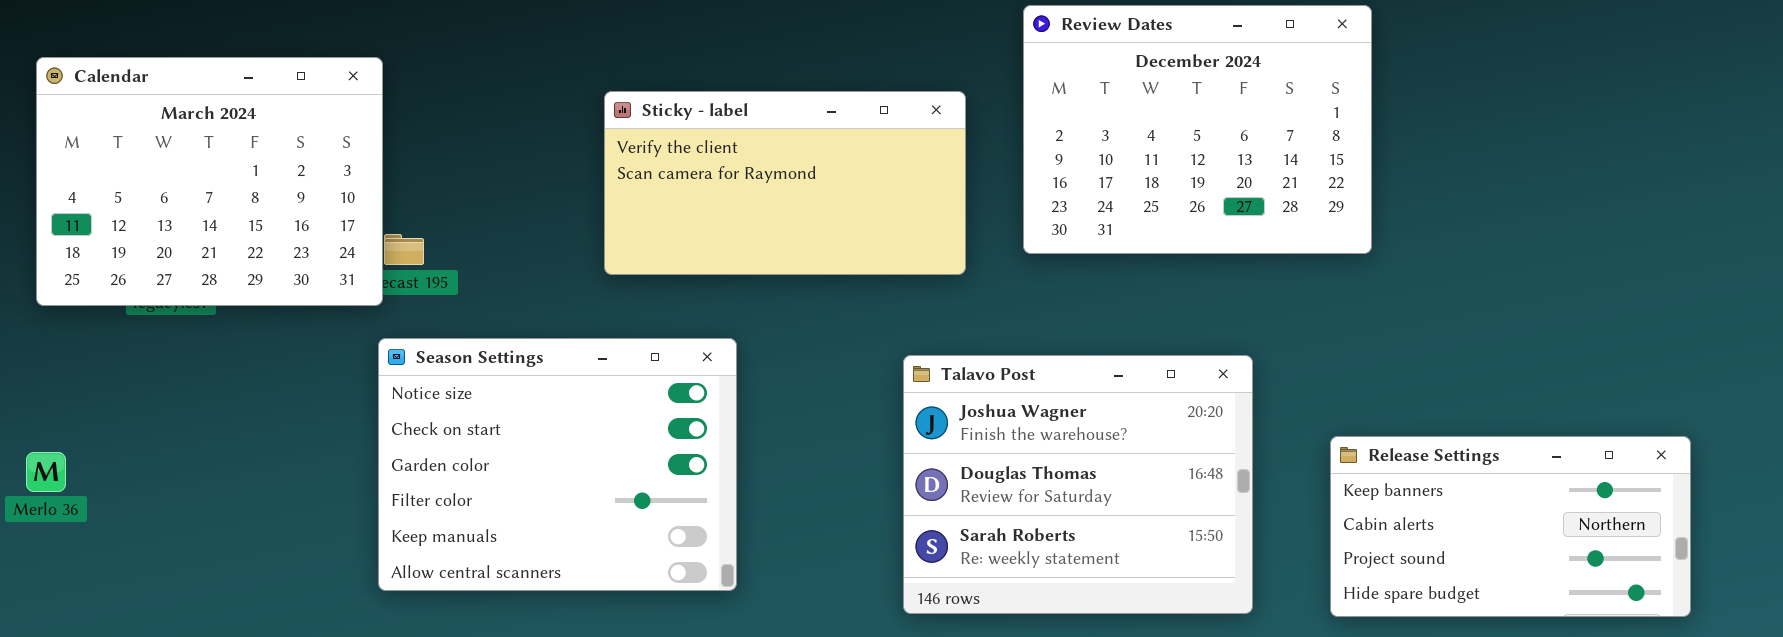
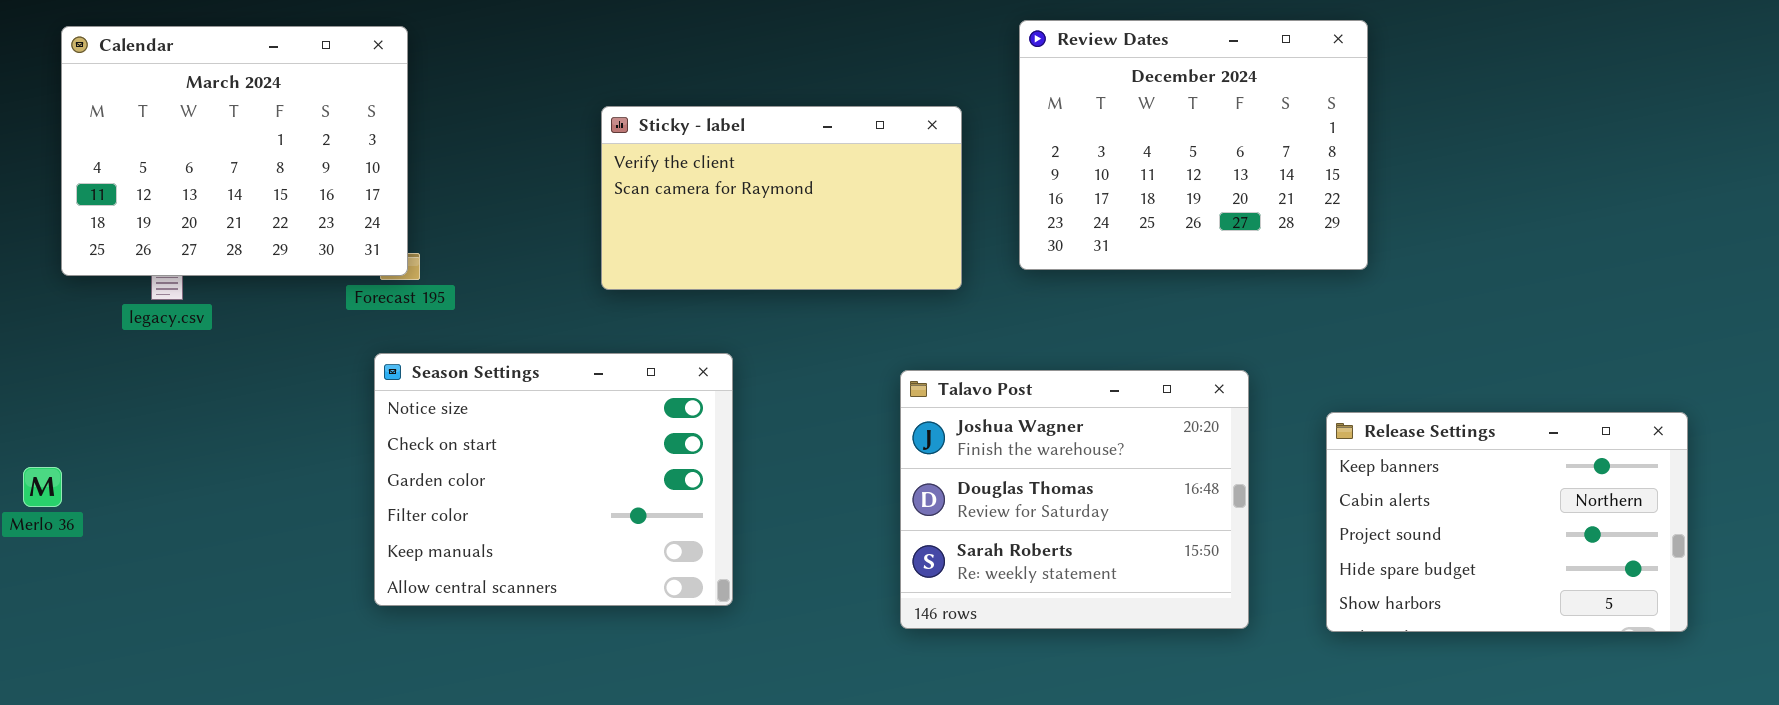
Calendar: [36,57,383,306] -> [61,26,408,276], moved
Release Settings: [1330,436,1691,617] -> [1326,412,1688,632], resized

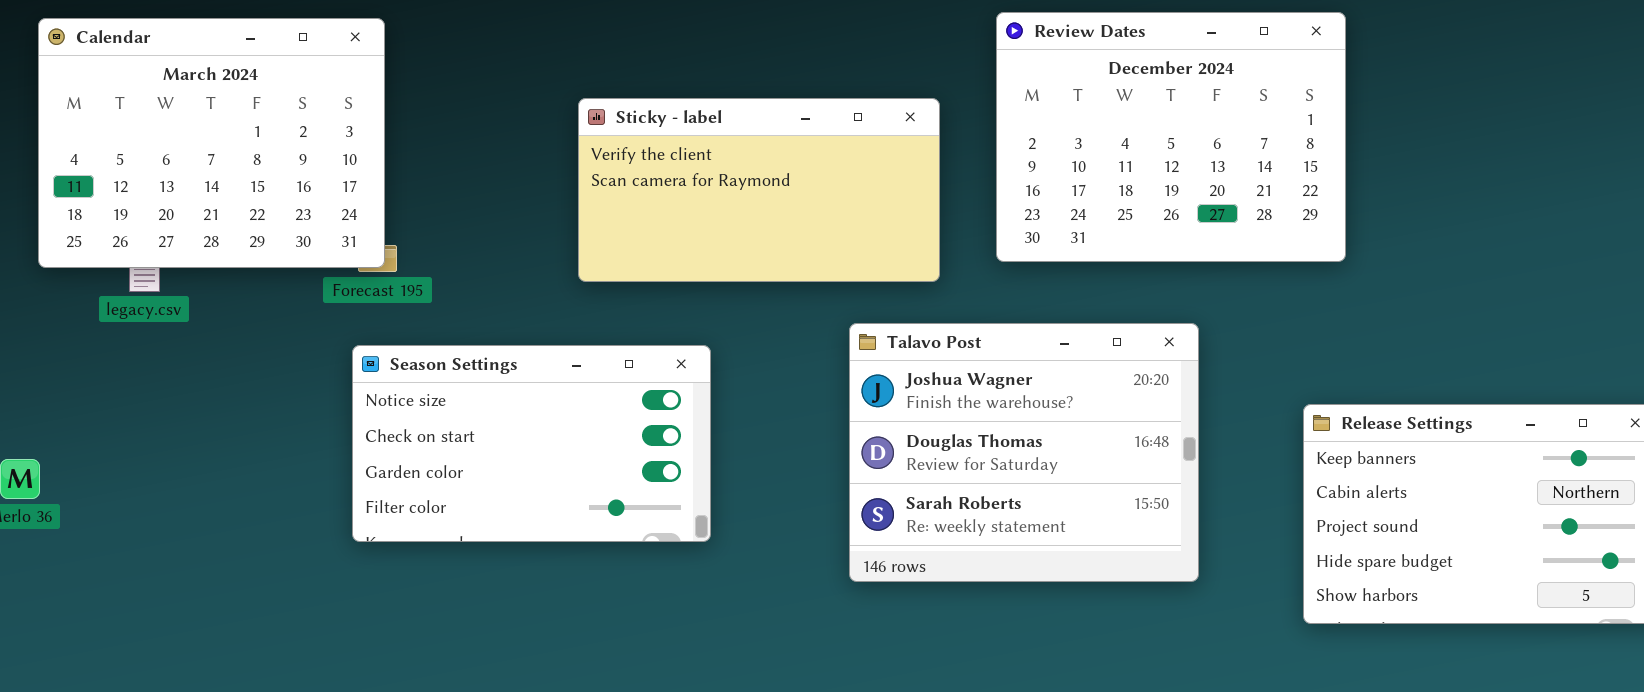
Season Settings: [374,353,733,606] -> [352,345,711,542], resized
Talavo Post: [900,370,1249,629] -> [849,323,1199,582], moved

